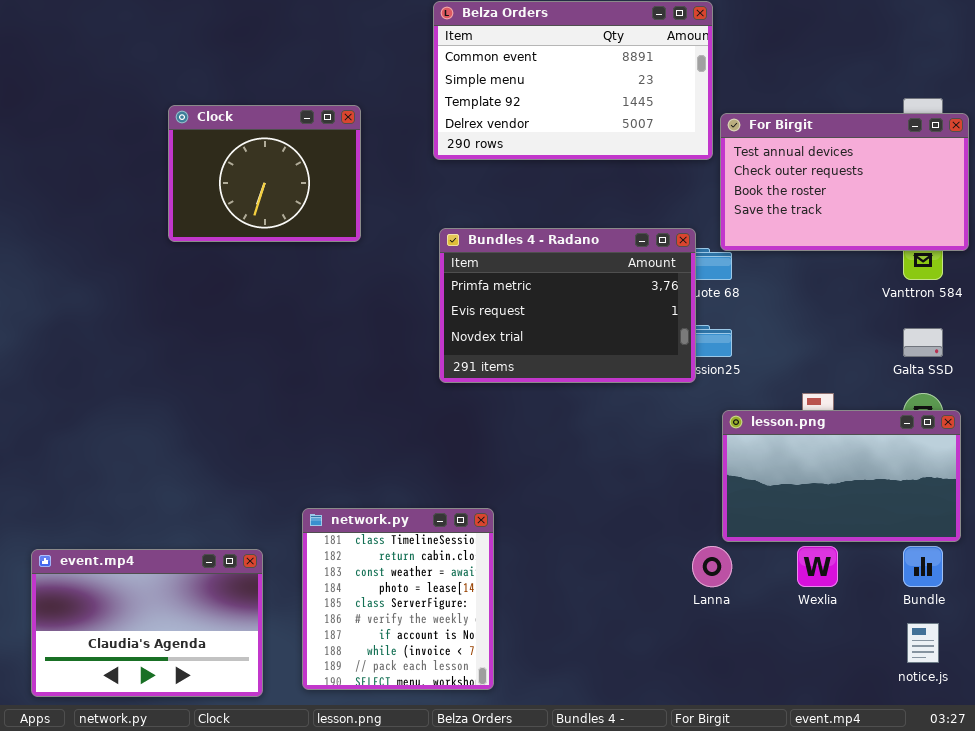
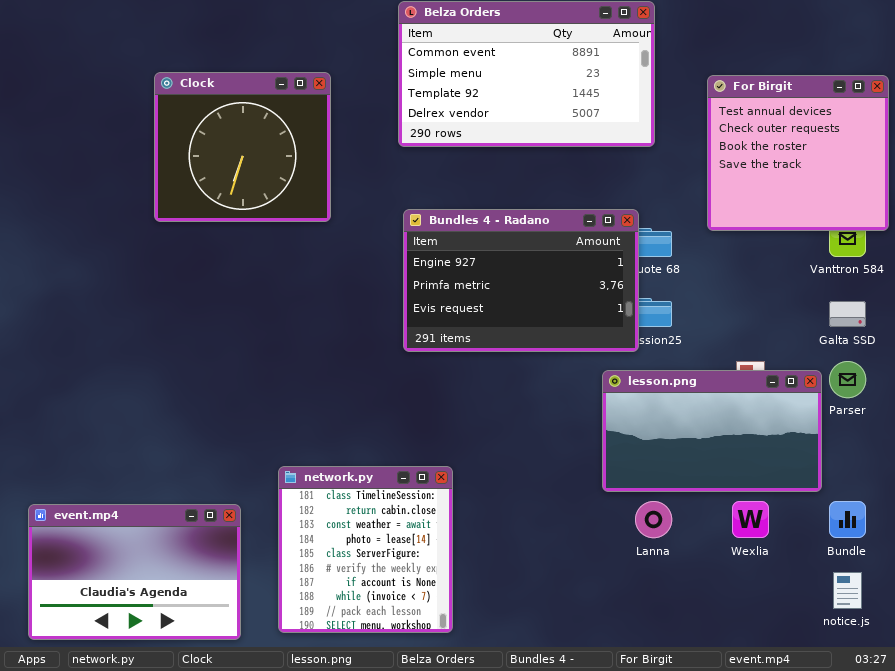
Clock: [168,105,361,242] -> [154,72,331,222], resized
For Birgit: [720,113,969,251] -> [707,75,889,231], resized
Bundles 4 - Radano: [439,228,696,383] -> [403,209,639,352], scrolled up 1 row
lesson.png: [722,410,961,542] -> [602,370,822,492], moved

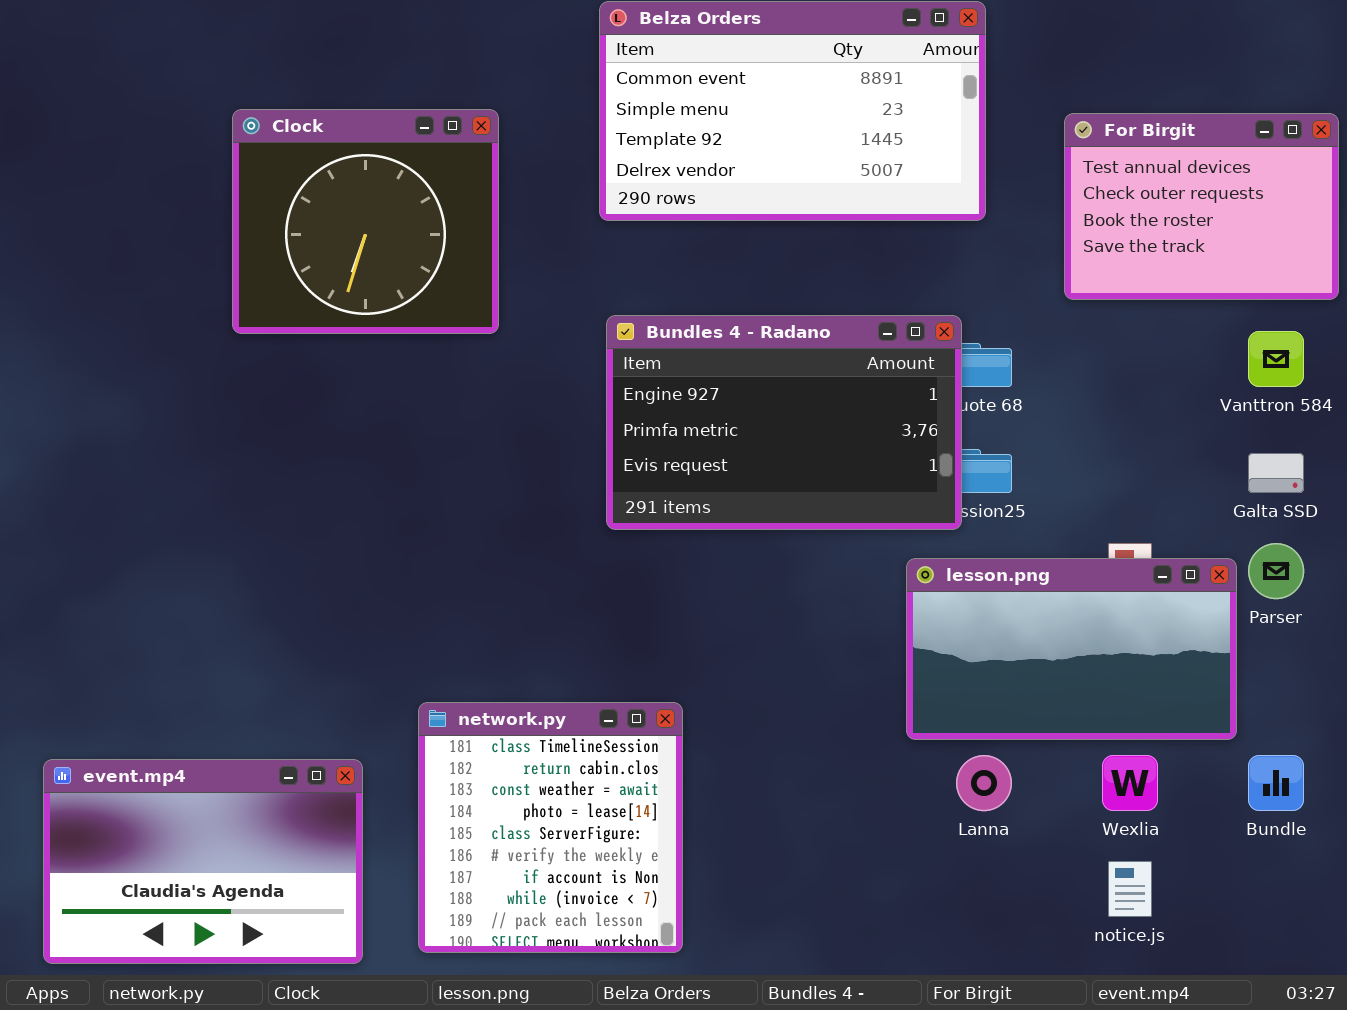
For Birgit: [707,75,889,231] -> [1064,113,1339,300], resized
notice.js: [833,572,862,609] -> [1108,861,1152,917], moved

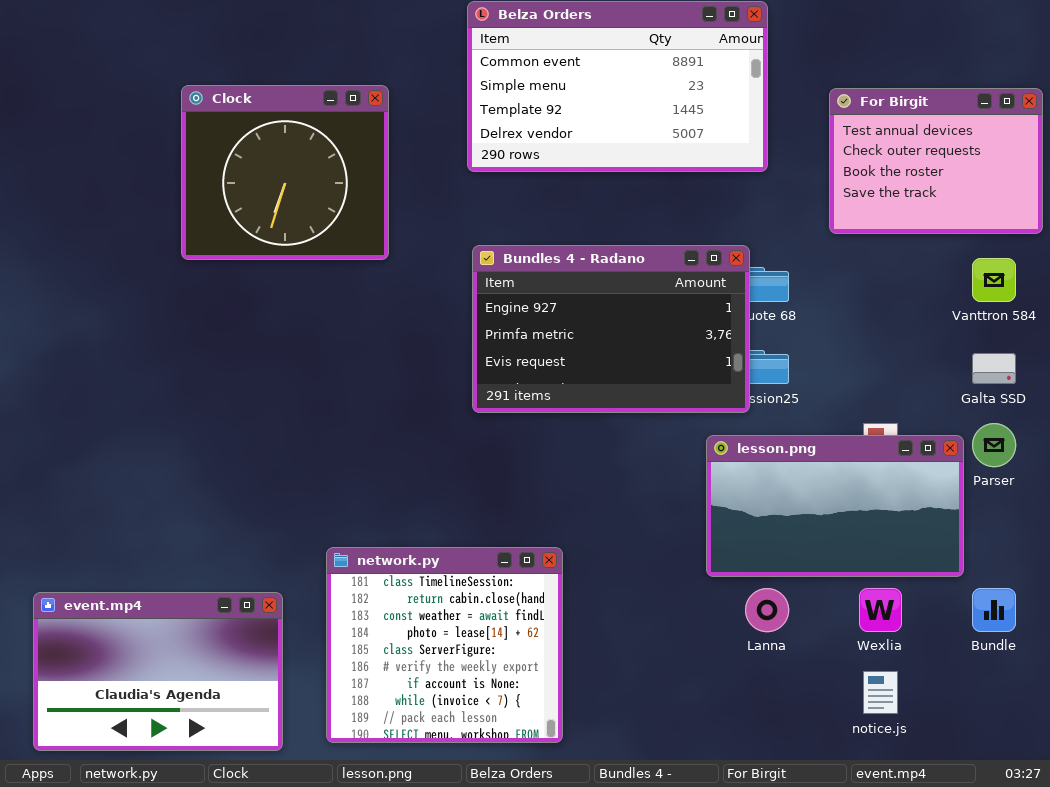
network.py: [418,702,683,953] -> [326,547,563,743], resized

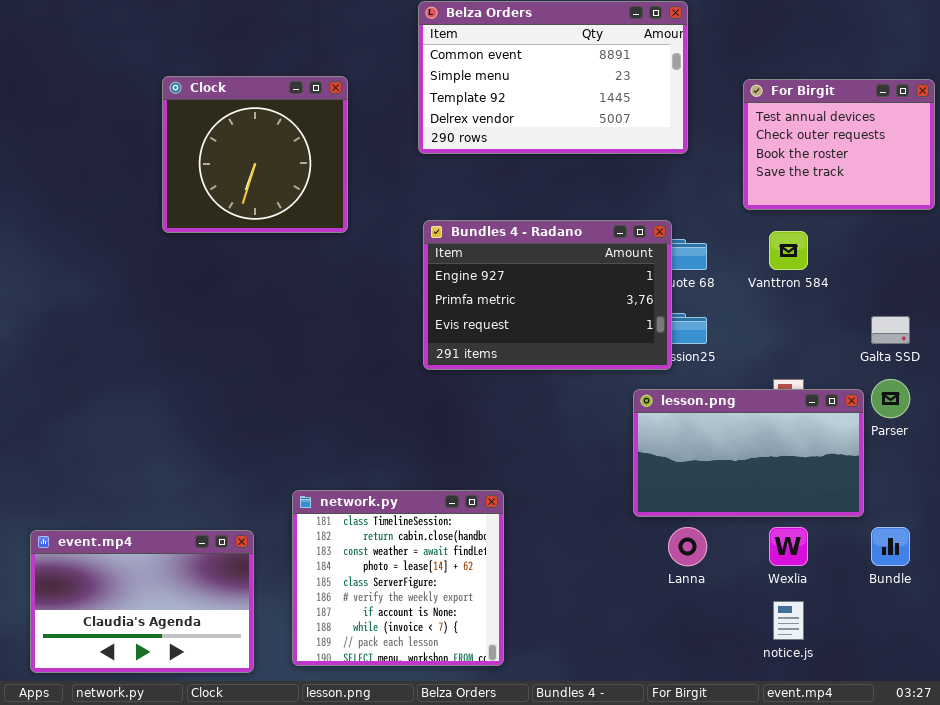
Vanttron 584: [972,258,1016,302] -> [769,231,808,270], moved

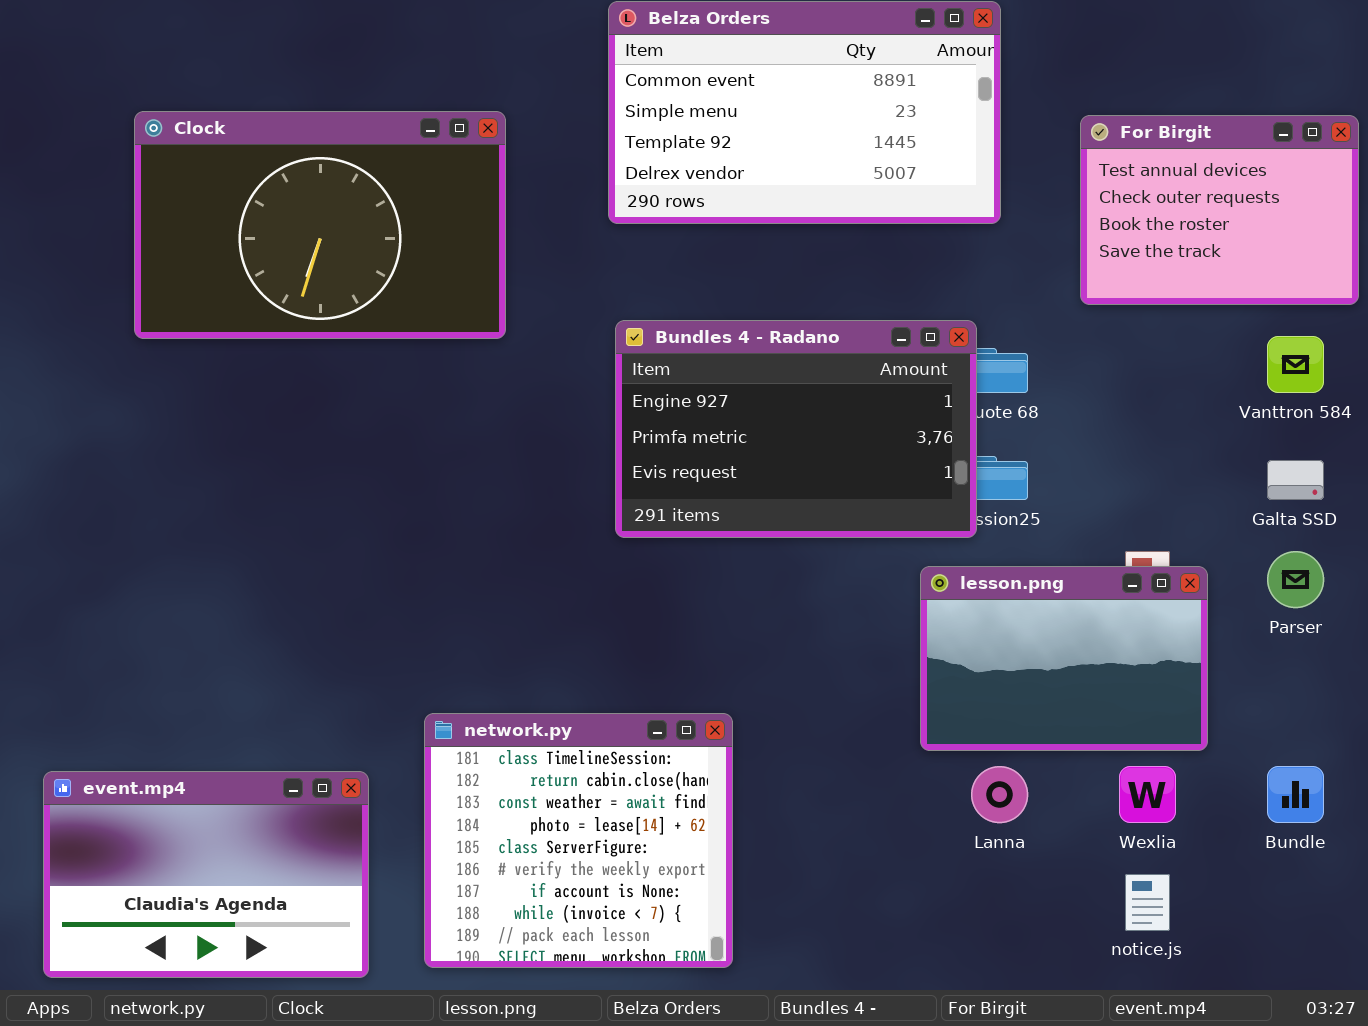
Clock: [162,76,348,233] -> [134,111,506,339], resized
Vanttron 584: [769,231,808,270] -> [1267,336,1324,393], moved
lesson.png: [633,389,864,517] -> [920,566,1208,751], resized

